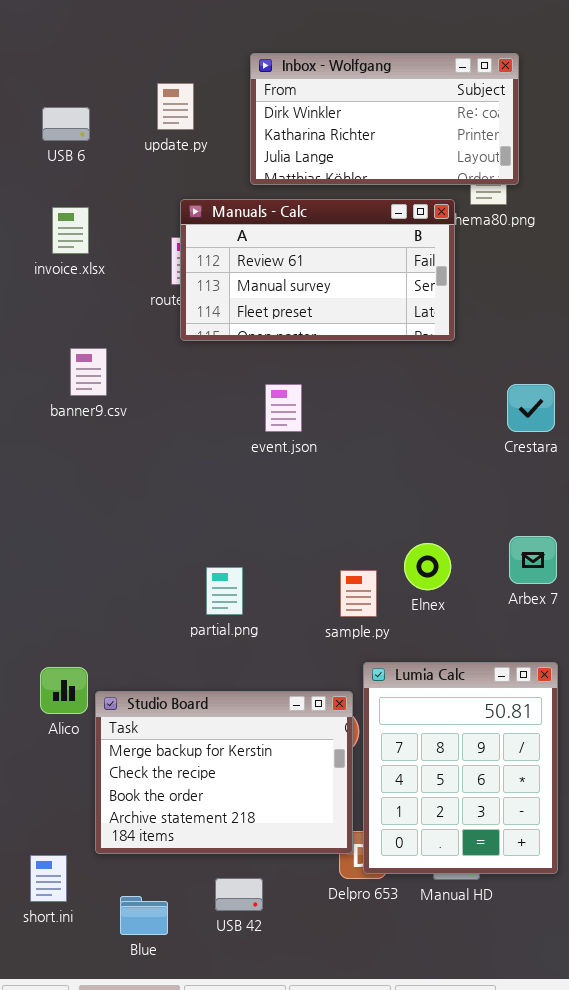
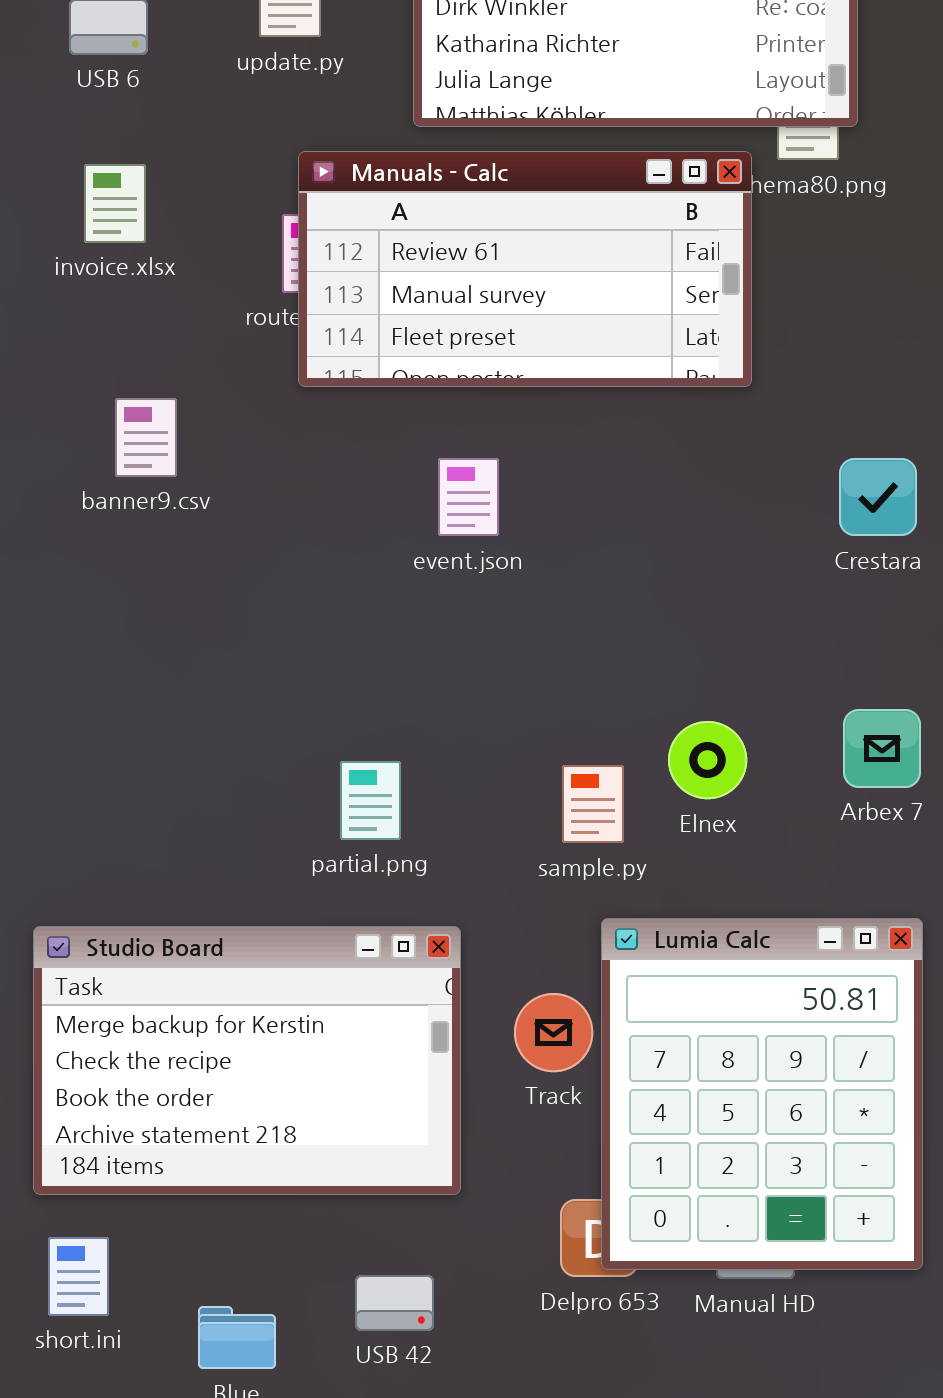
Studio Board: [95,691,353,854] -> [33,926,461,1195], moved

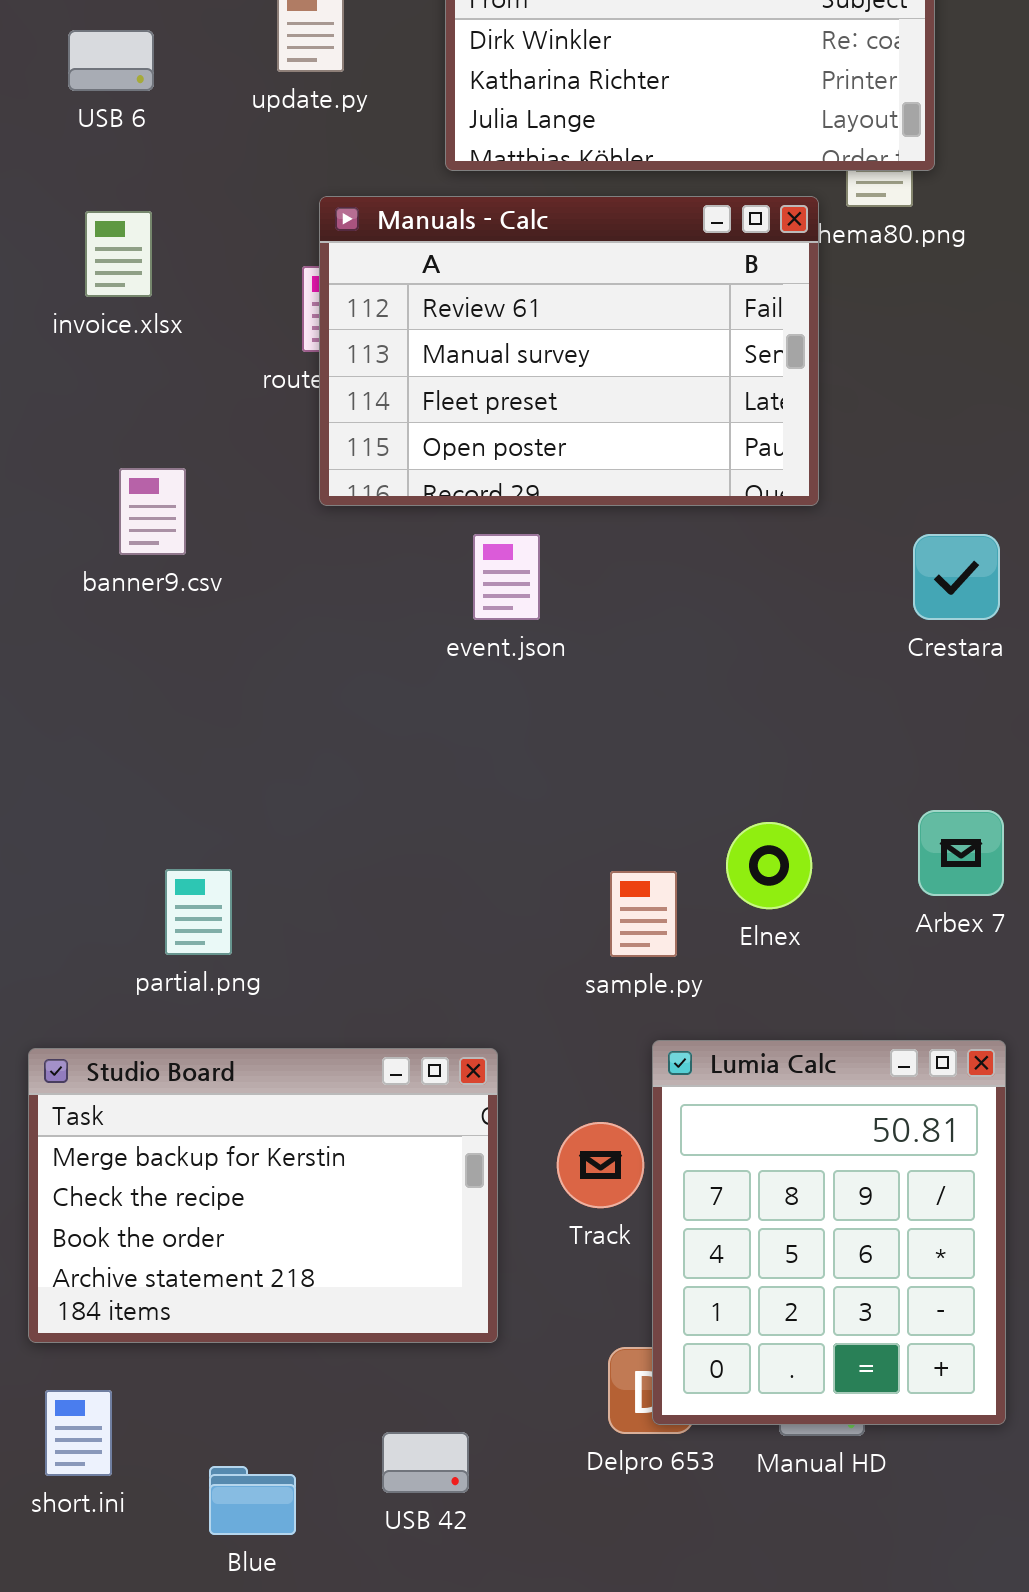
Manuals - Calc: [298,151,752,387] -> [319,196,819,506], resized
partial.png: [340,761,401,840] -> [165,869,232,955], moved

